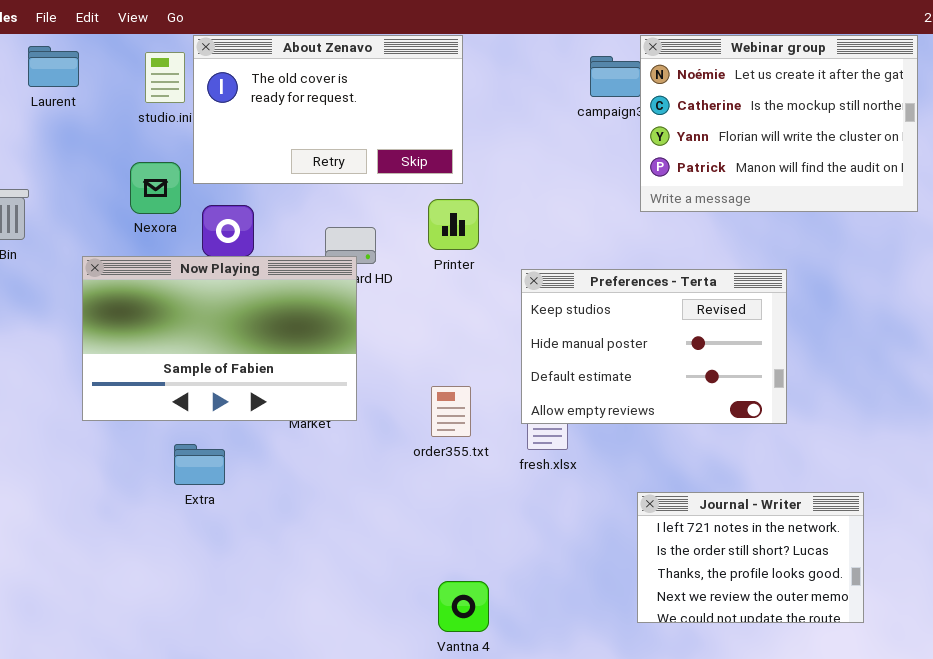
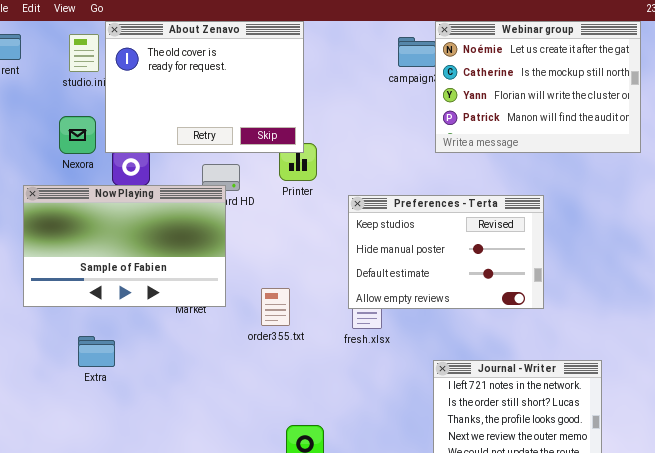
About Zenavo: [193,35,463,184] -> [105,21,304,153], resized
order355.txt: [431,386,471,437] -> [261,288,290,326], moved
Extra: [174,444,225,485] -> [78,336,115,367], moved

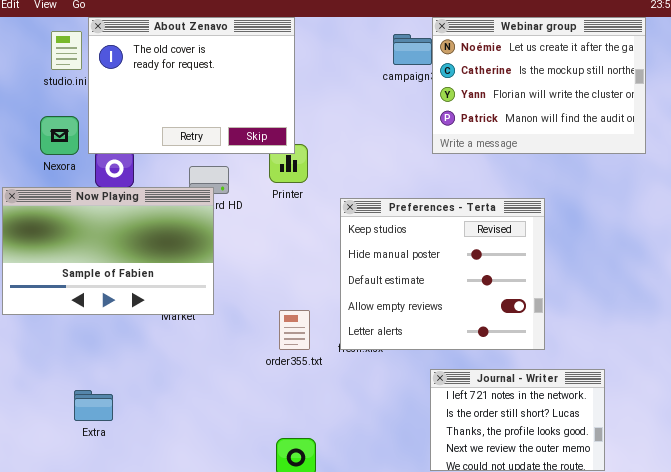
Preferences - Terta: [348,195,544,309] -> [340,198,545,350], resized
order355.txt: [261,288,290,326] -> [279,310,310,350], moved
Extra: [78,336,115,367] -> [74,390,113,421], moved

